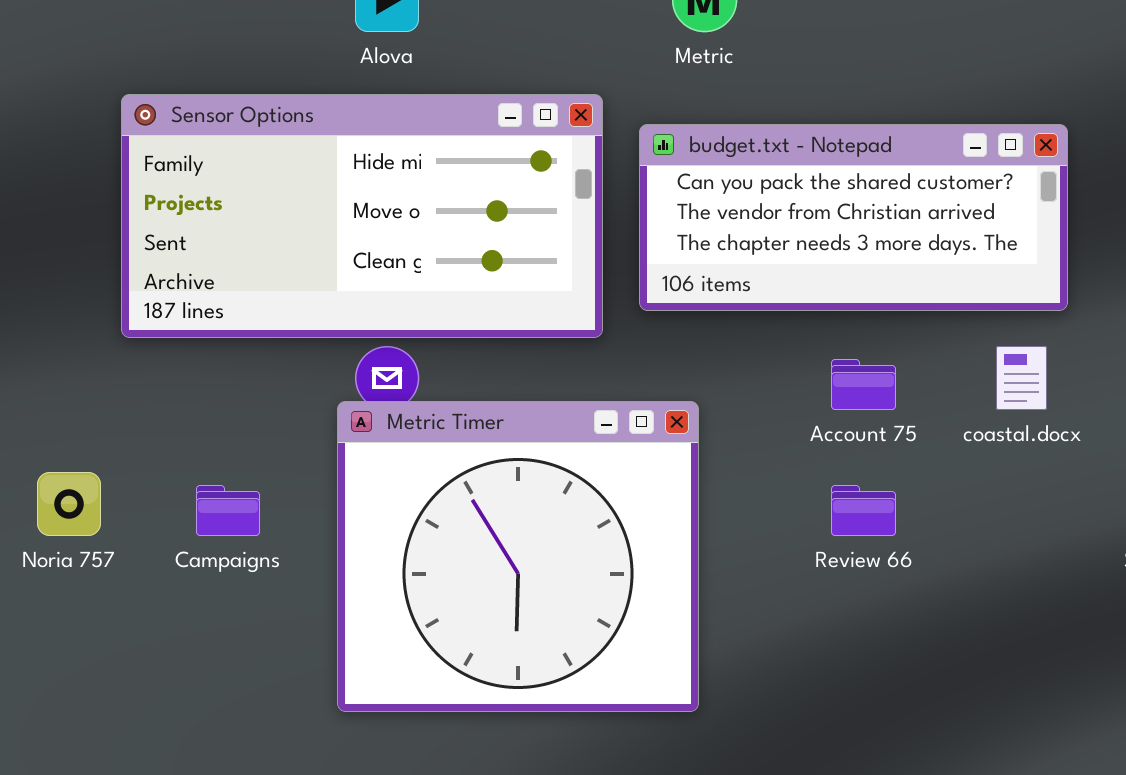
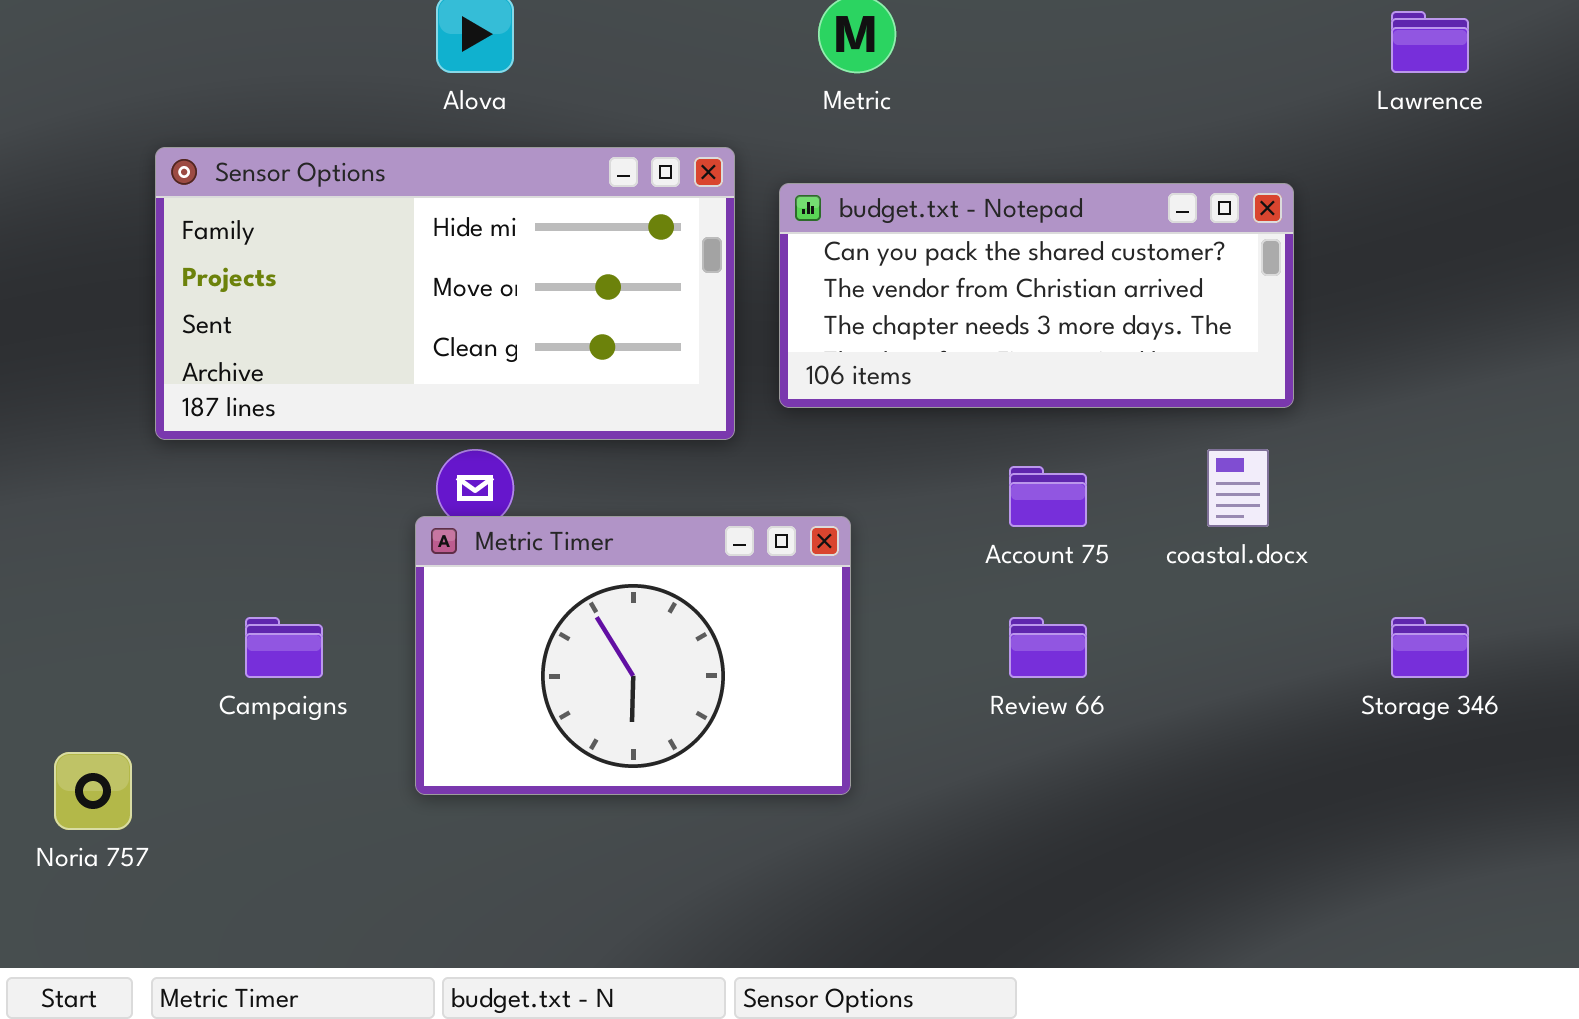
Metric Timer: [337,401,699,712] -> [415,516,851,795], resized
Noria 757: [37,472,101,536] -> [54,752,132,830], moved

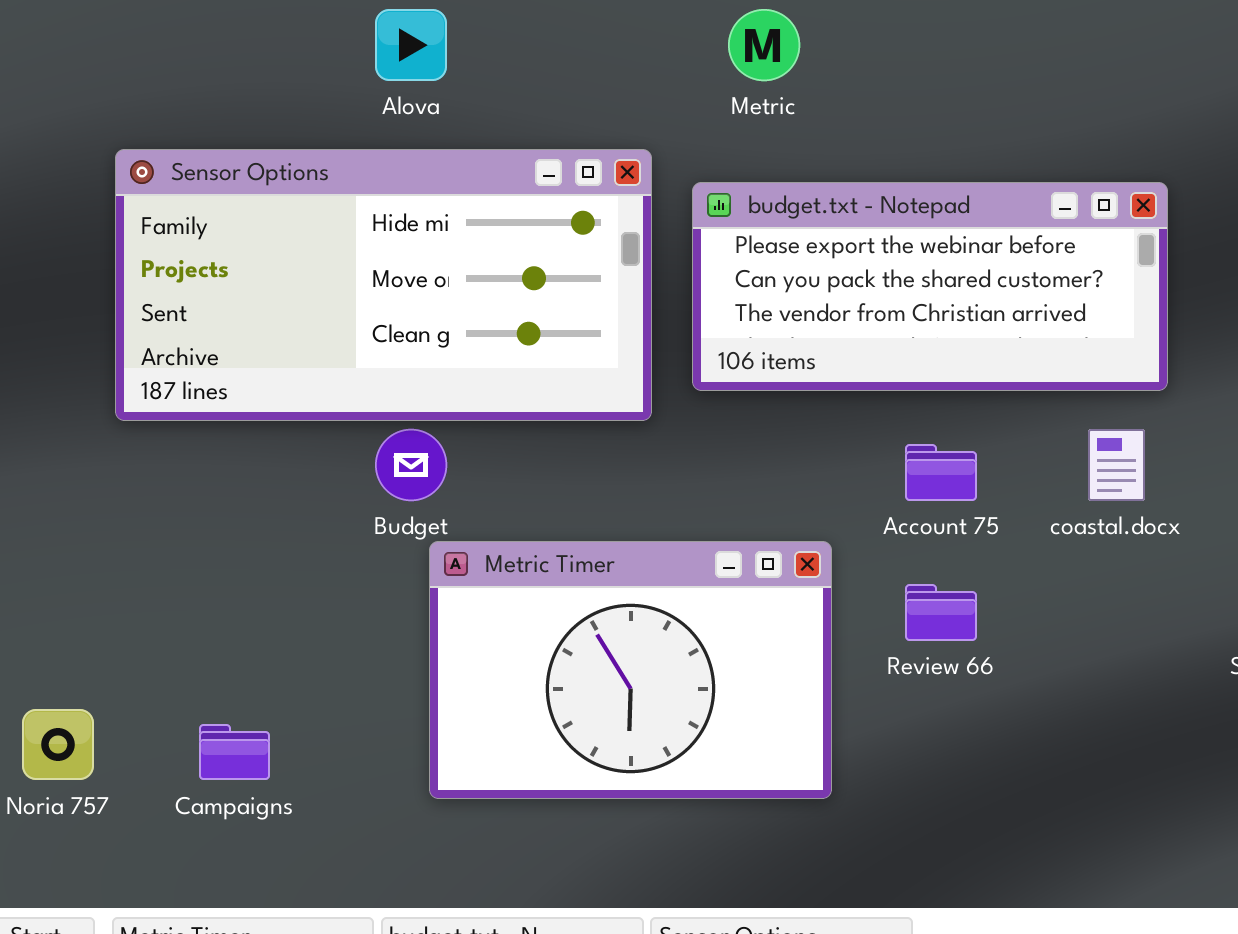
budget.txt - Notepad: [779,183,1294,408] -> [692,182,1168,391], scrolled up 1 row
Metric Timer: [415,516,851,795] -> [429,541,832,799], moved
Campaigns: [245,617,323,678] -> [199,724,270,780], moved

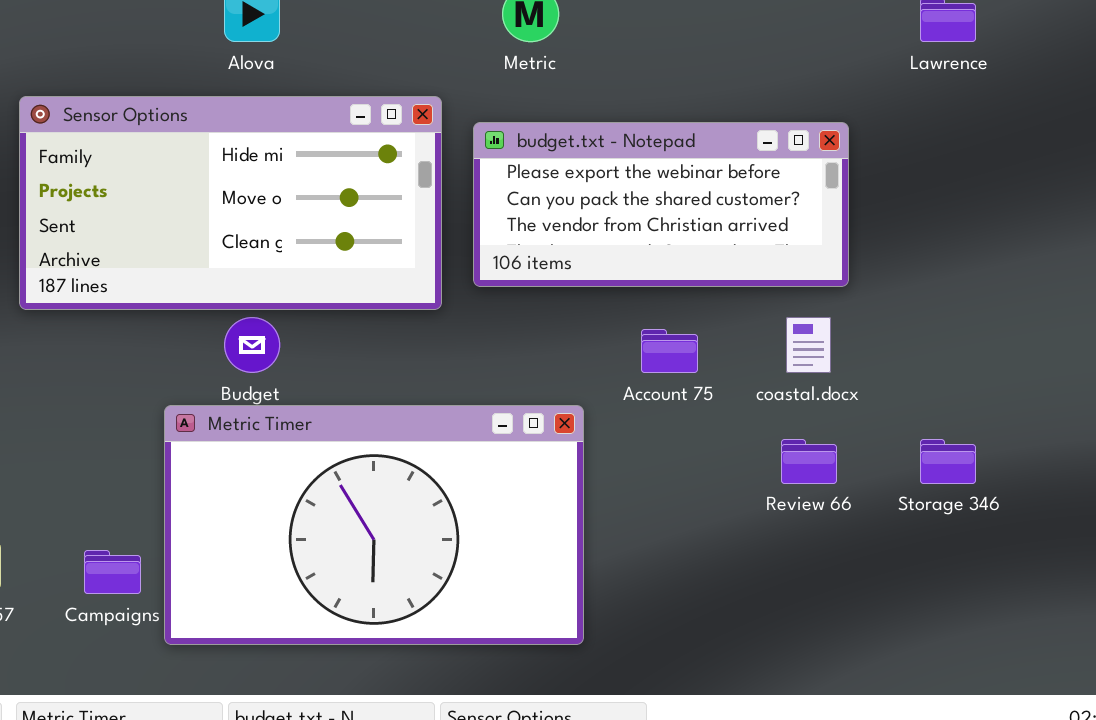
Metric Timer: [429,541,832,799] -> [164,405,584,645], resized
Review 66: [905,584,977,641] -> [781,439,837,484], moved

